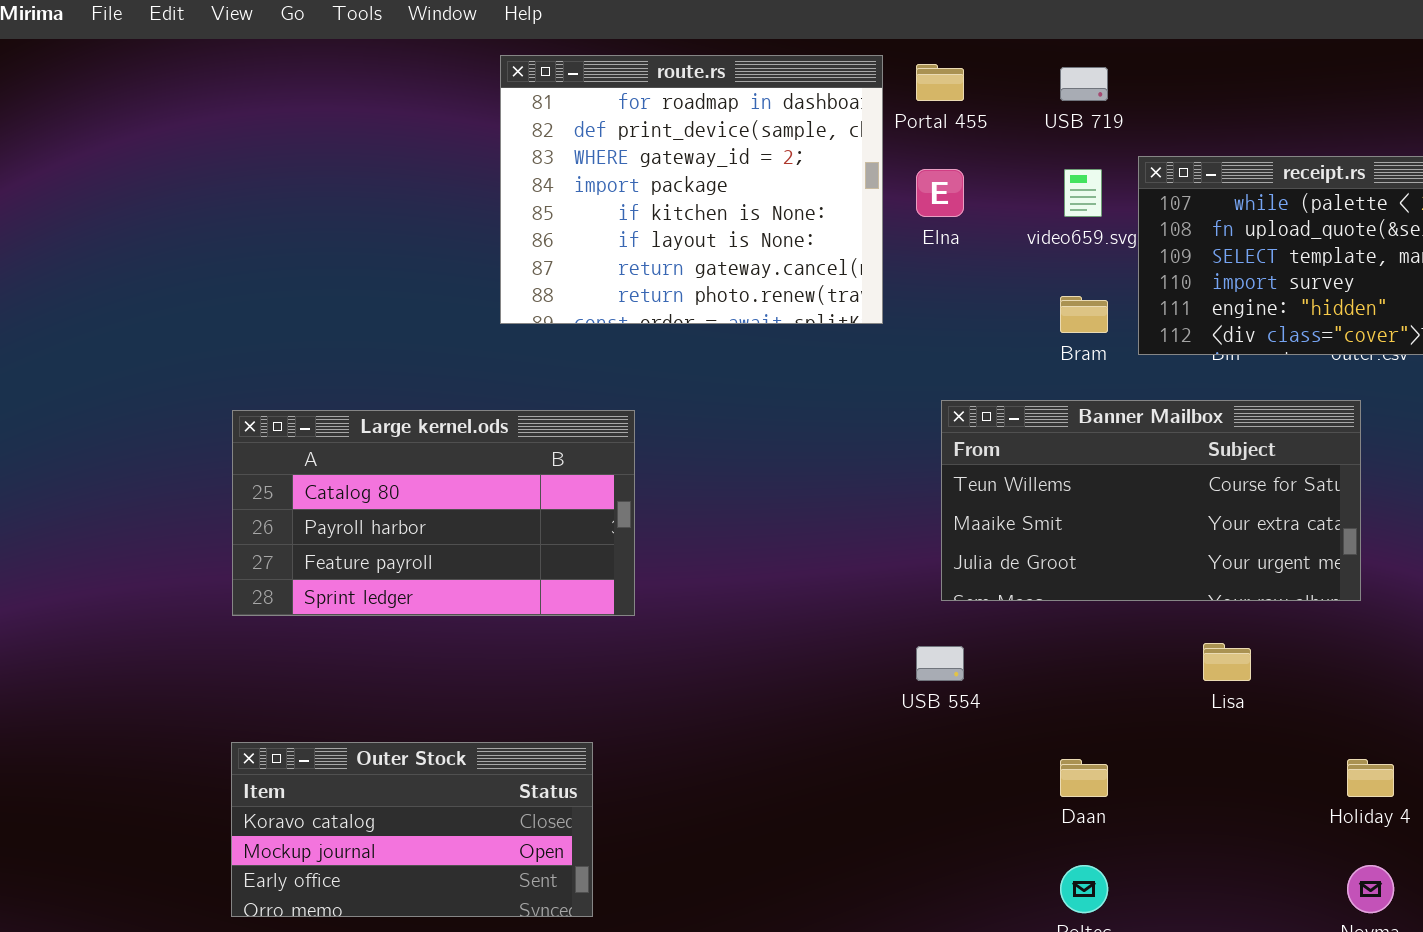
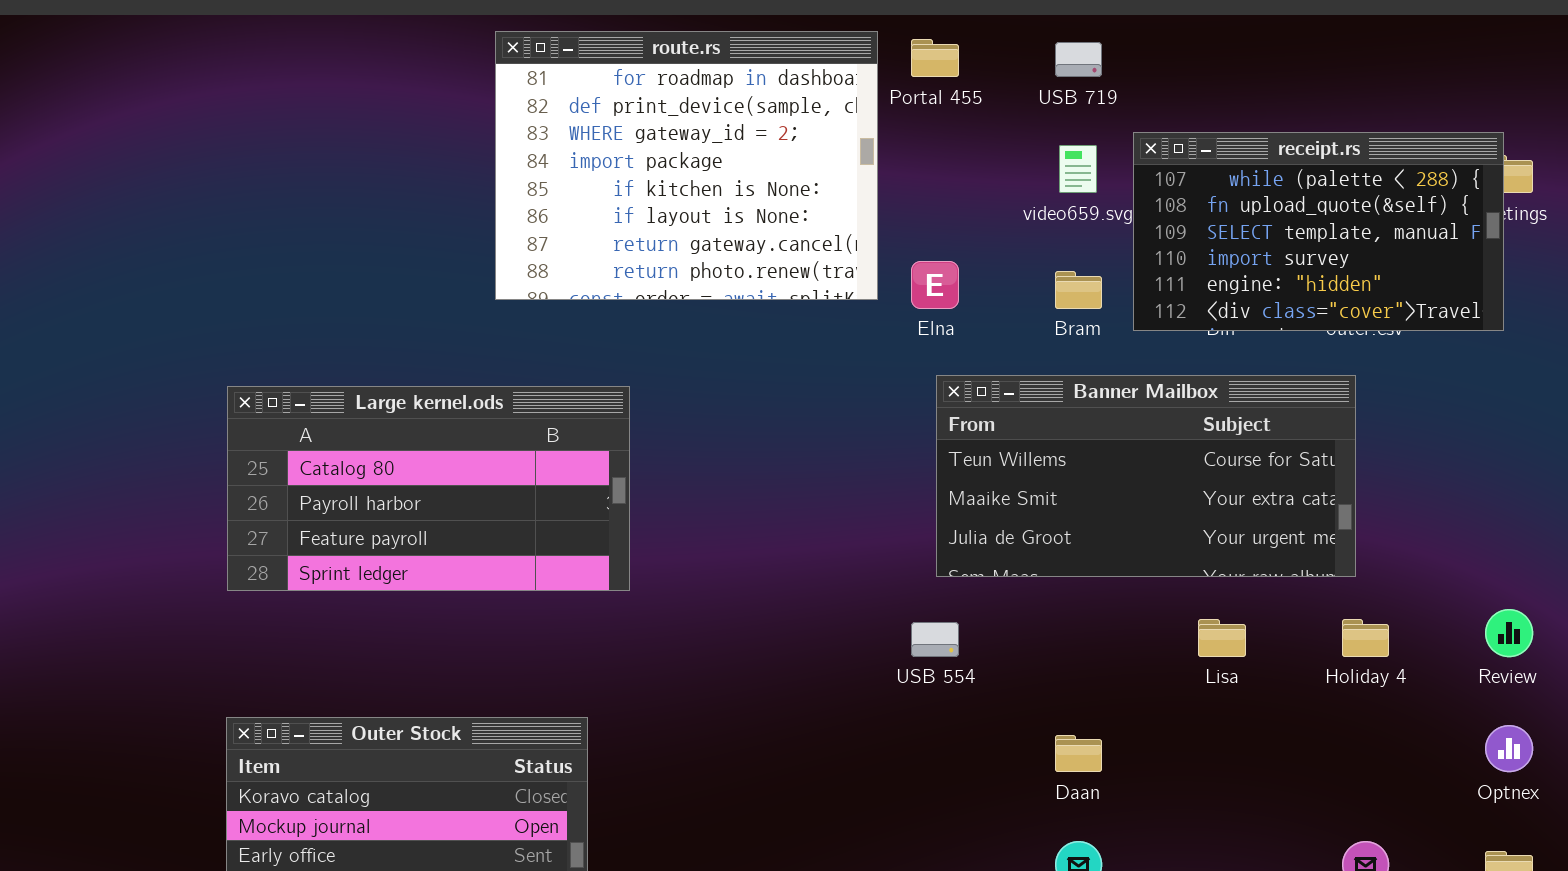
Elna: [916,169,964,217] -> [911,261,959,309], moved
Holiday 4: [1347,759,1394,797] -> [1342,619,1389,657], moved

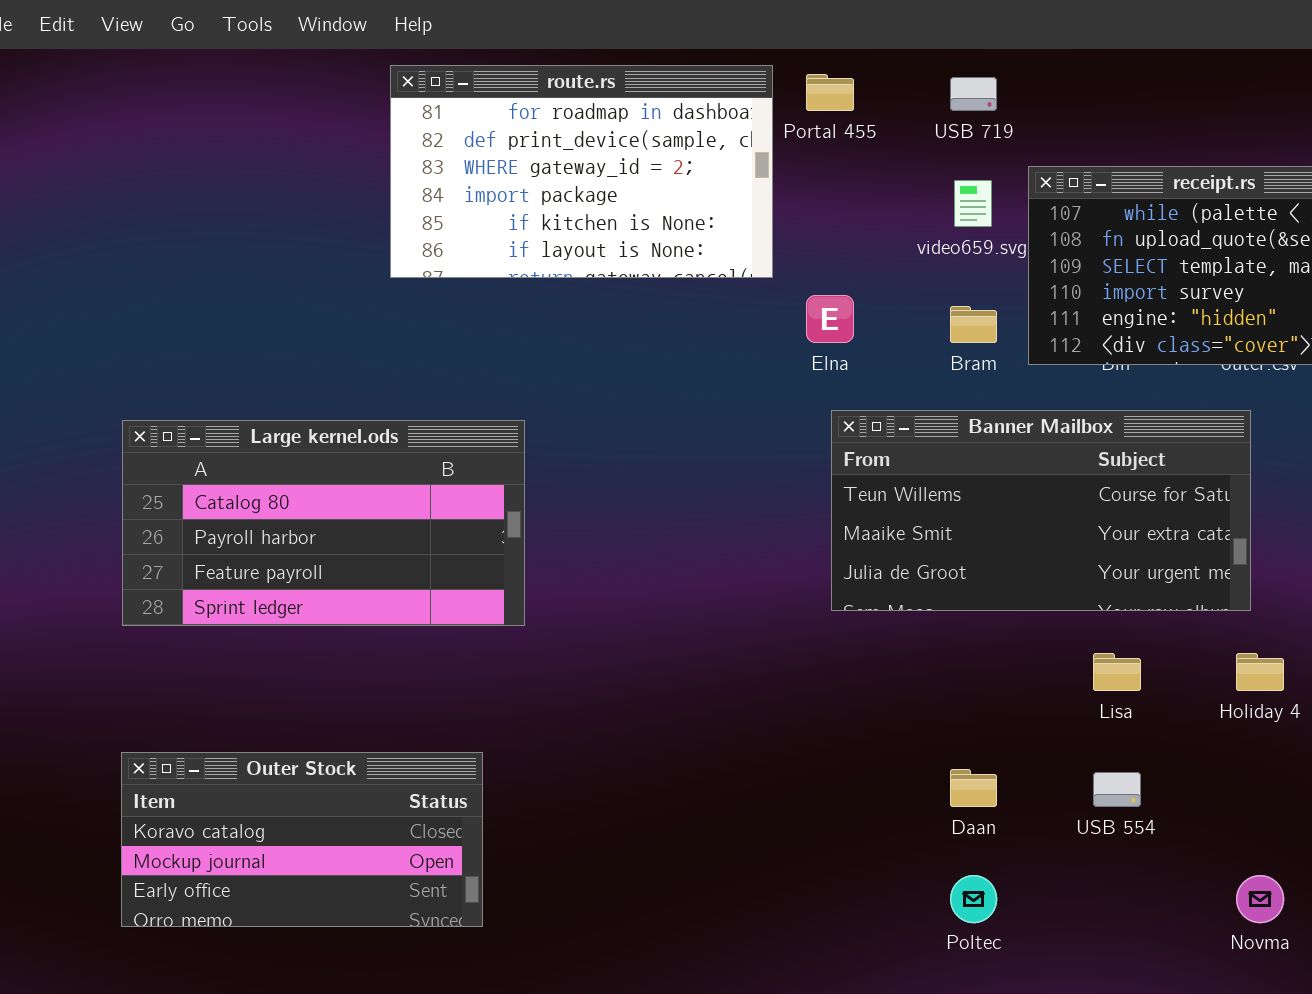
route.rs: [495,31,878,300] -> [390,65,773,278], resized
USB 554: [911,622,959,657] -> [1093,772,1141,807], moved

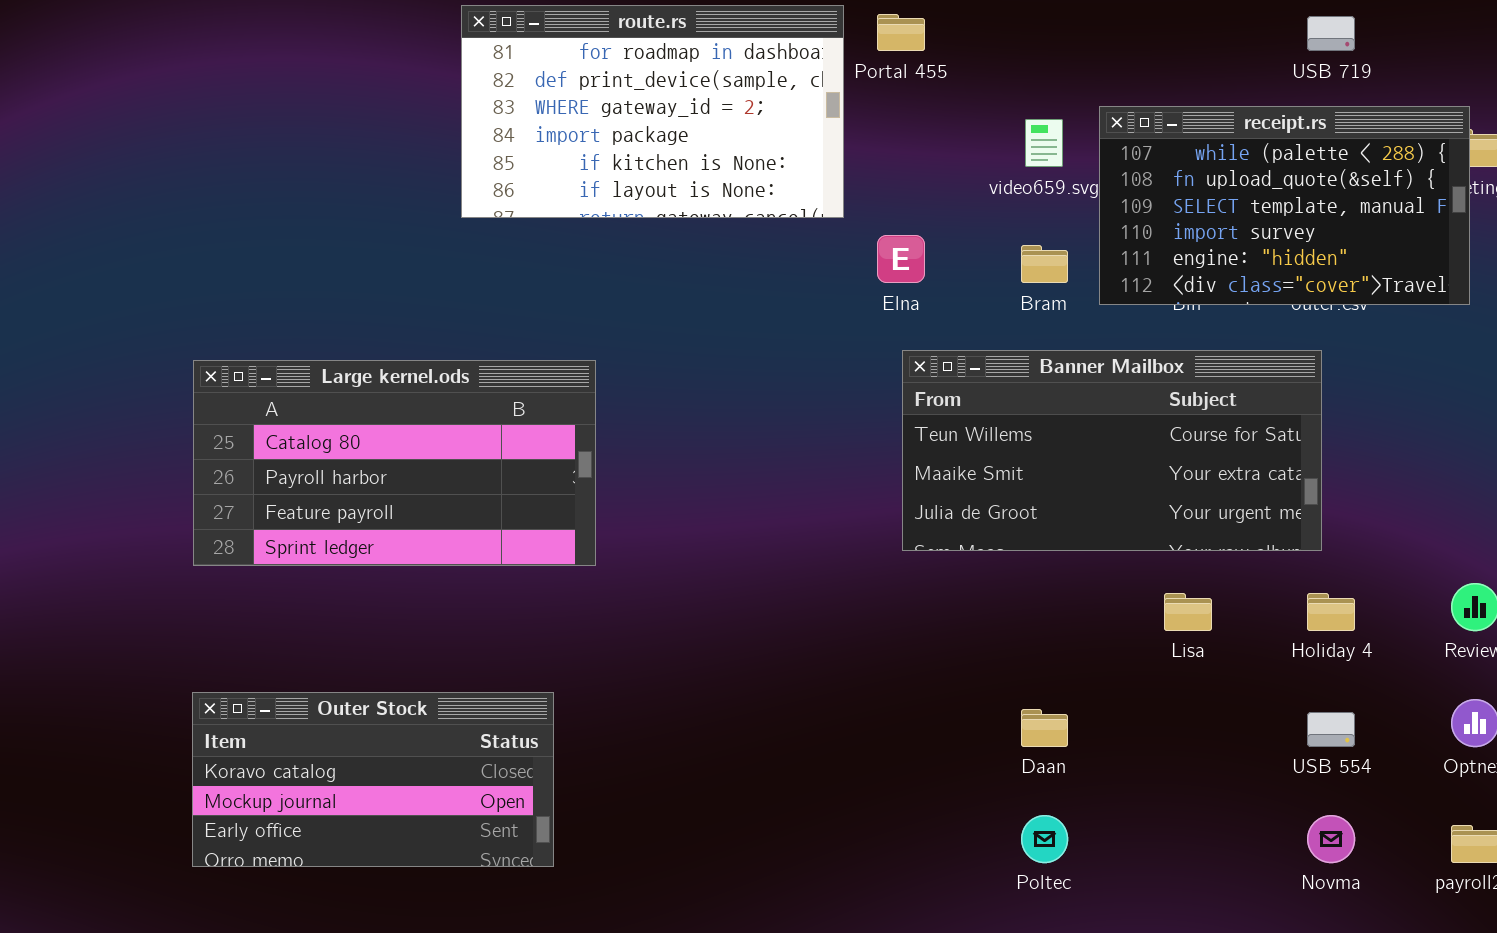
USB 719: [950,77,997,111] -> [1307,16,1355,51], moved
USB 554: [1093,772,1141,807] -> [1307,712,1355,747], moved

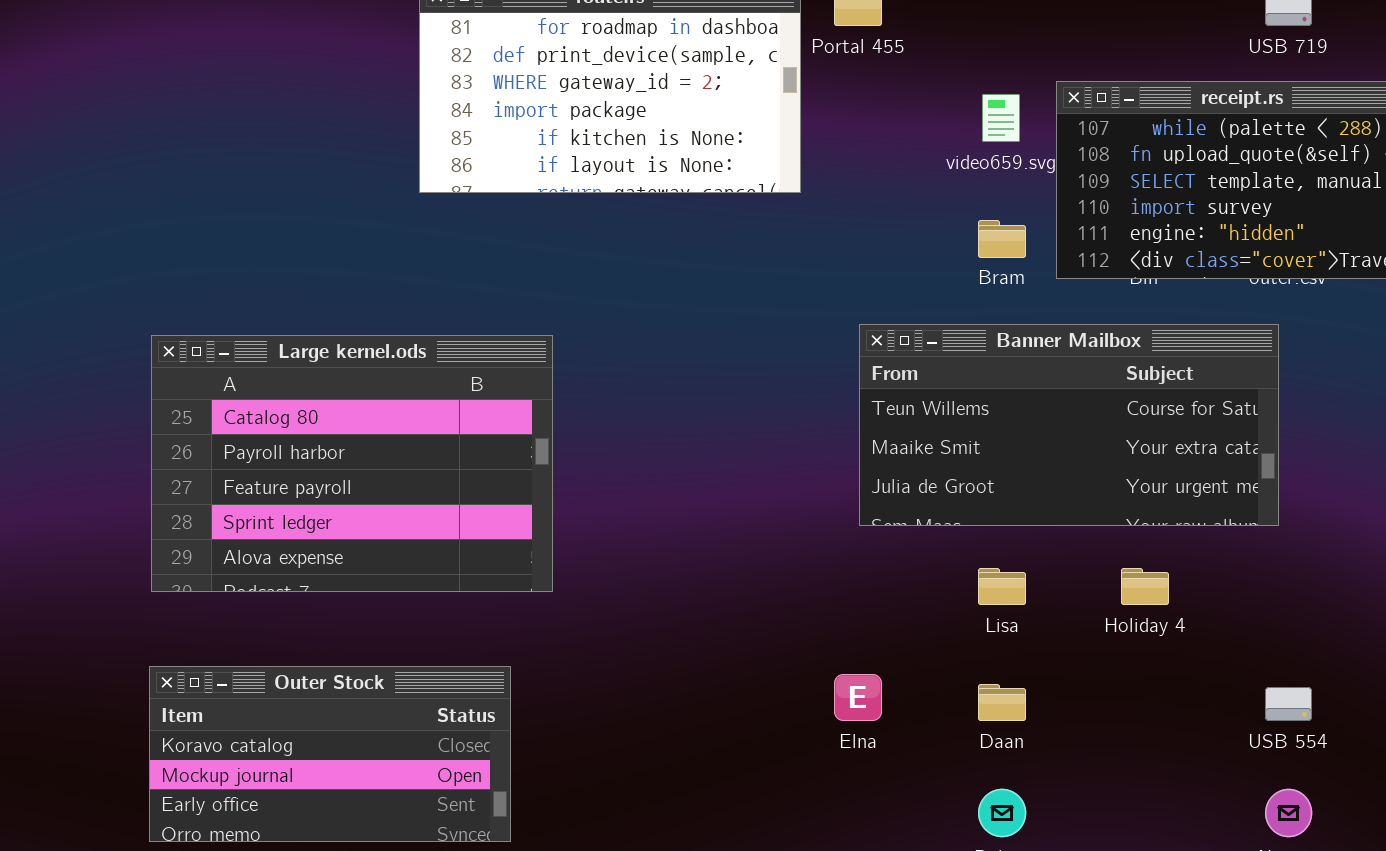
Elna: [877,235,925,283] -> [834,674,882,721], moved
Large kernel.ods: [193,360,596,566] -> [151,335,553,592], resized
Lisa: [1164,593,1212,631] -> [978,568,1026,605], moved
Holiday 4: [1307,593,1355,631] -> [1121,568,1169,605], moved

